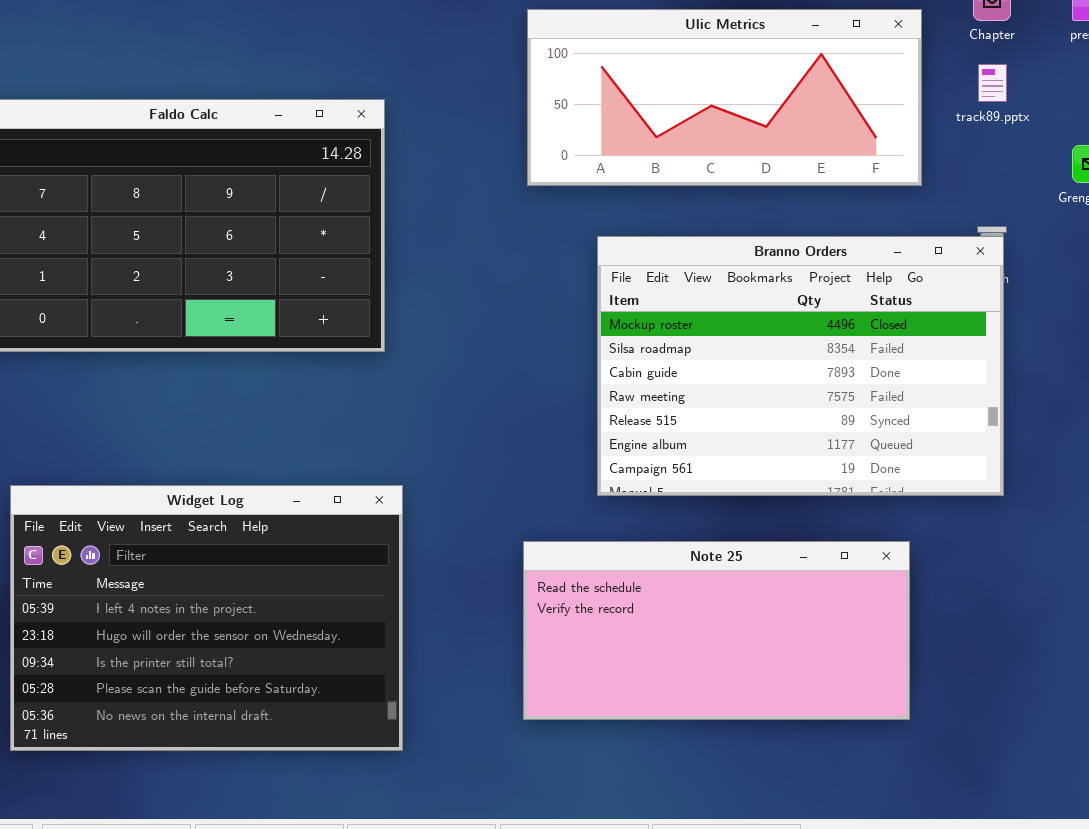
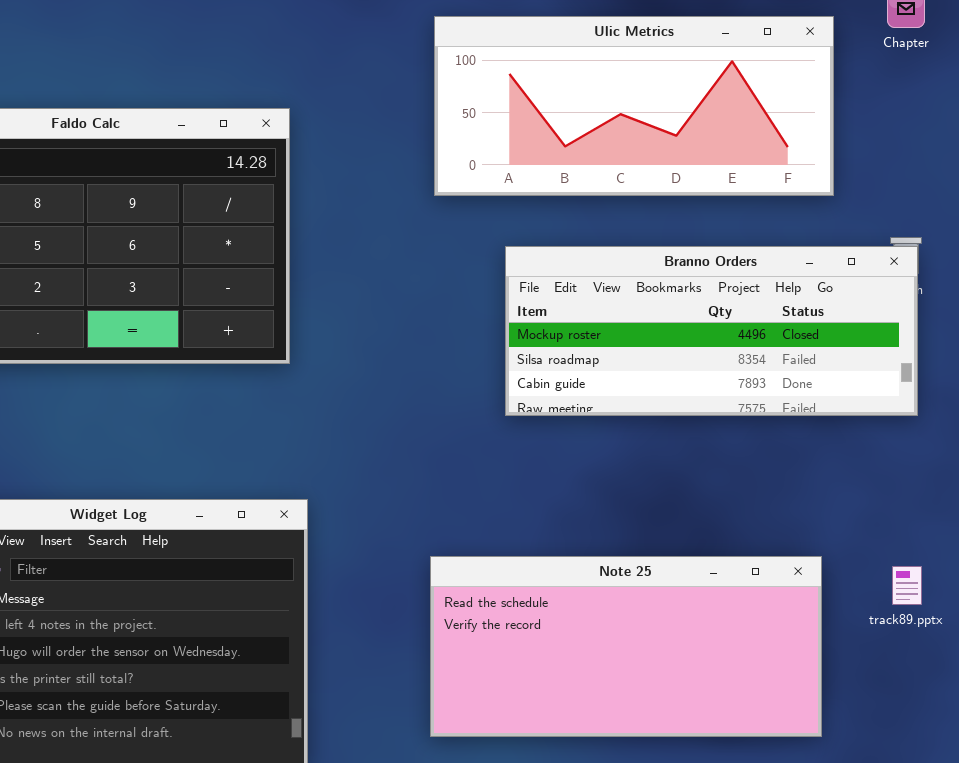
track89.pptx: [978,64,1007,102] -> [892,566,922,605], moved
Branno Orders: [597,236,1004,496] -> [505,246,918,416], resized

